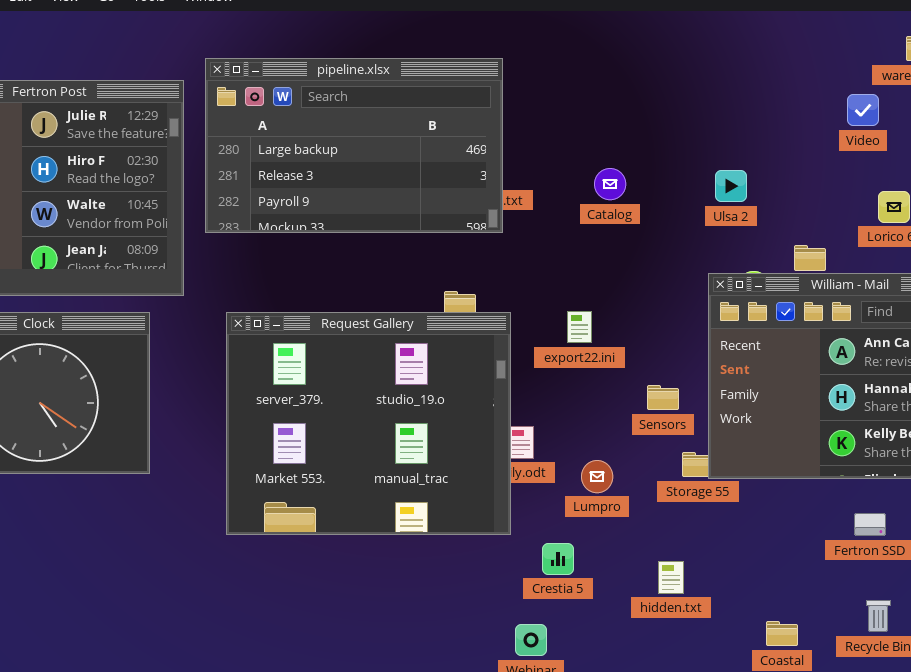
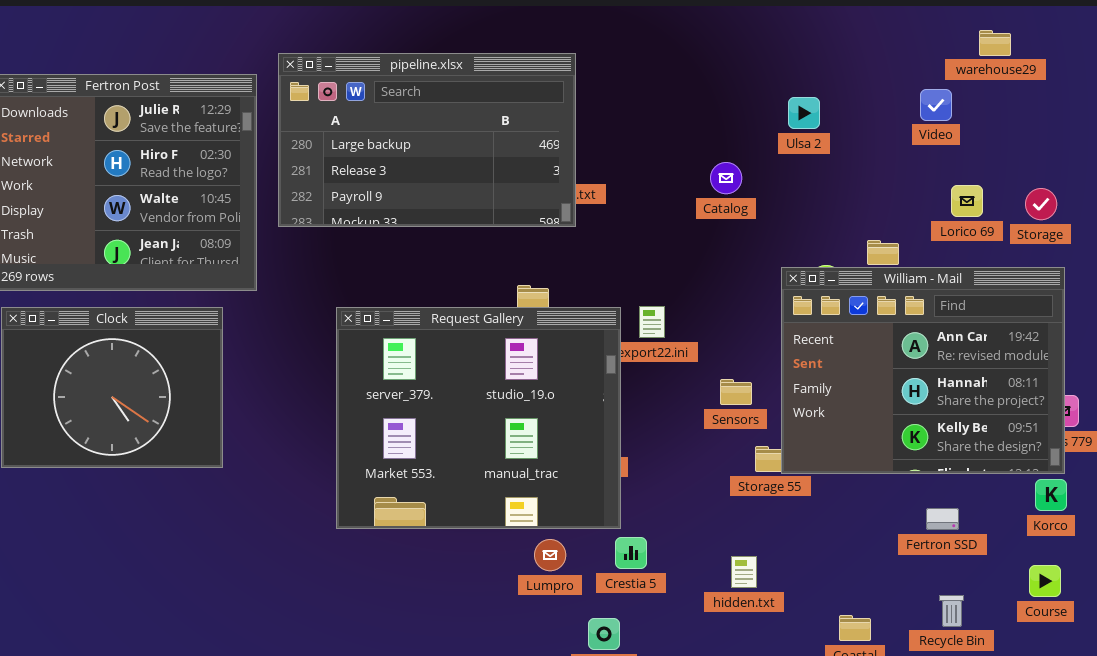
Catalog: [594,168,626,200] -> [710,162,742,194], moved
Ulsa 2: [715,170,747,202] -> [788,97,820,129], moved
Request Gallery: [226,312,511,535] -> [336,307,621,529], moved
Lumpro: [581,460,613,493] -> [534,539,566,571], moved

